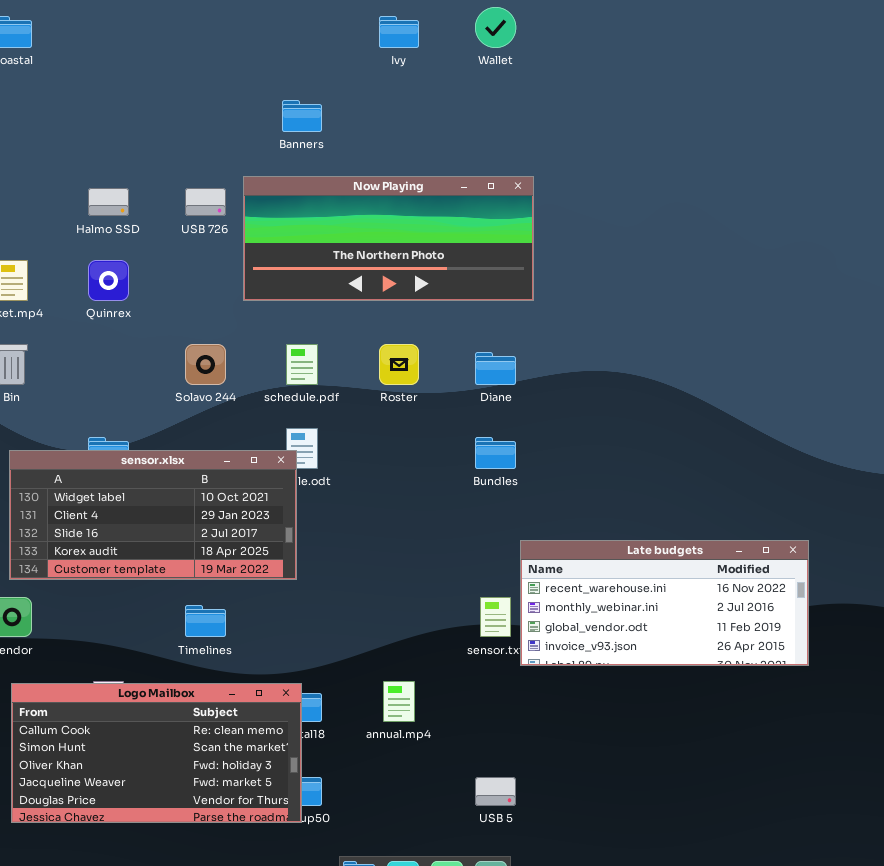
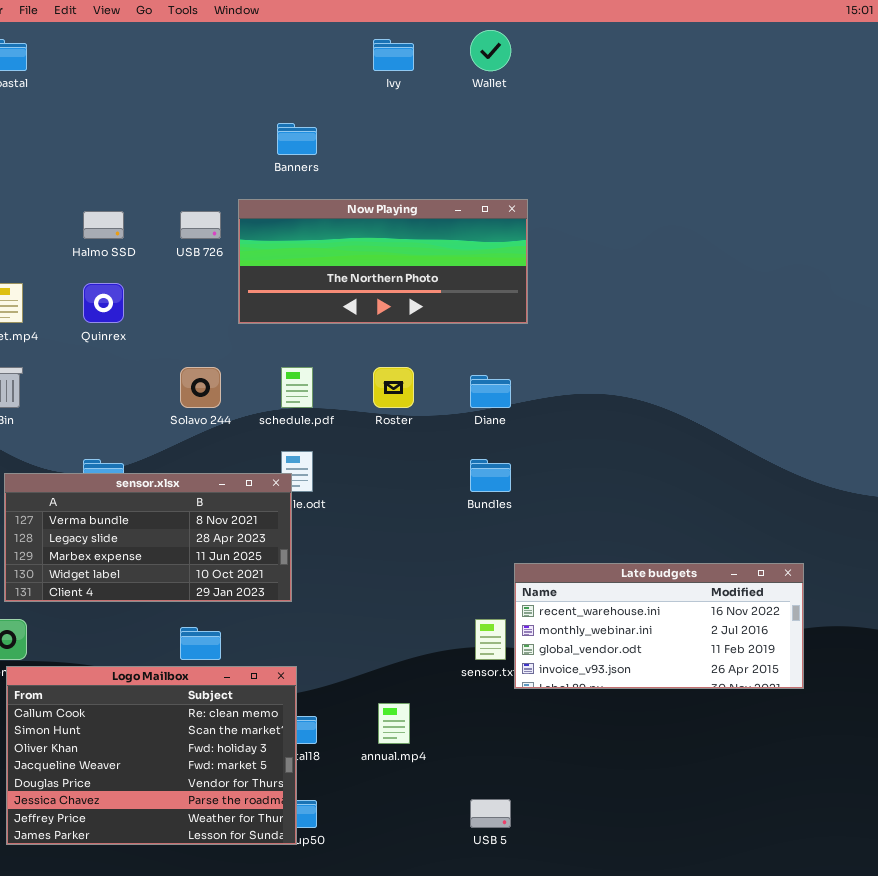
sensor.xlsx: [9,450,297,580] -> [4,473,292,602], scrolled up 3 rows
Logo Mailbox: [11,683,302,823] -> [6,666,297,845], resized

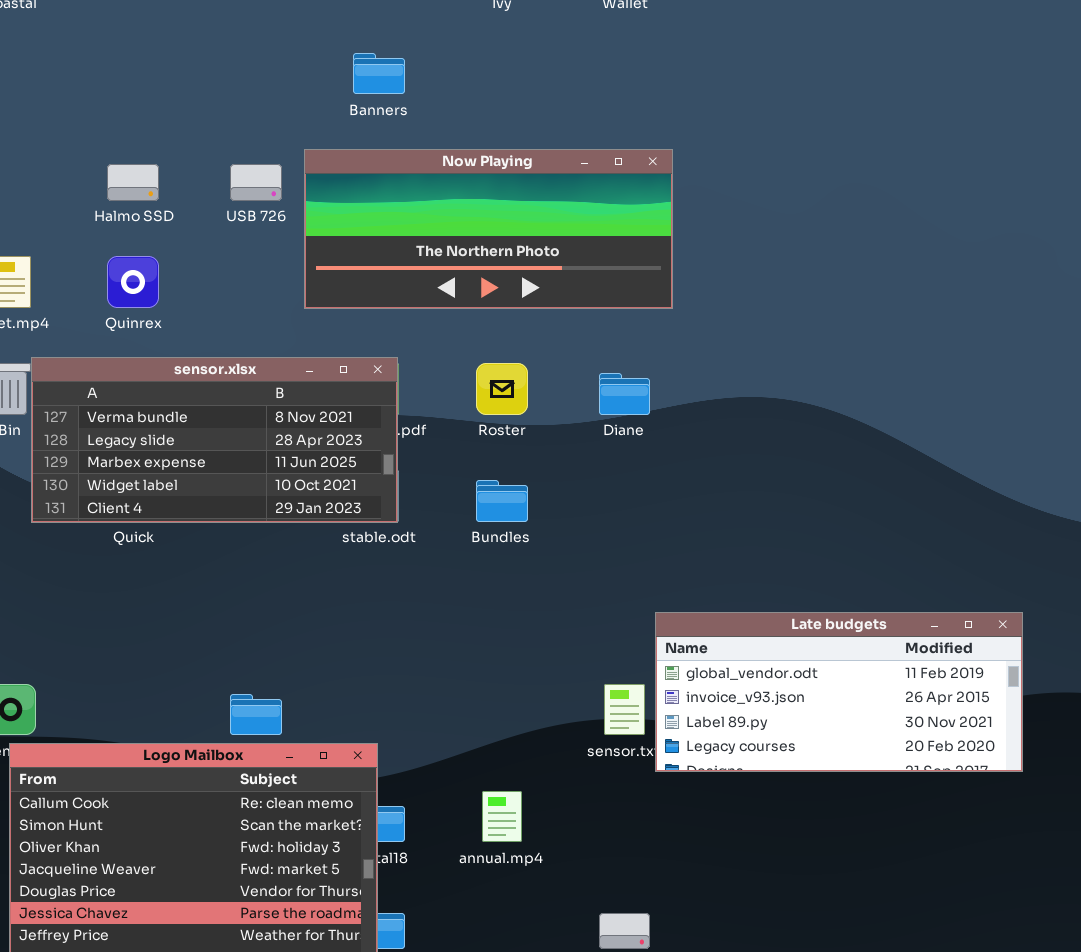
Bundles: [470,459,511,492] -> [476,480,528,522], moved
sensor.xlsx: [4,473,292,602] -> [31,357,398,523], moved
Late budgets: [514,563,804,689] -> [655,612,1023,772], scrolled down 2 rows

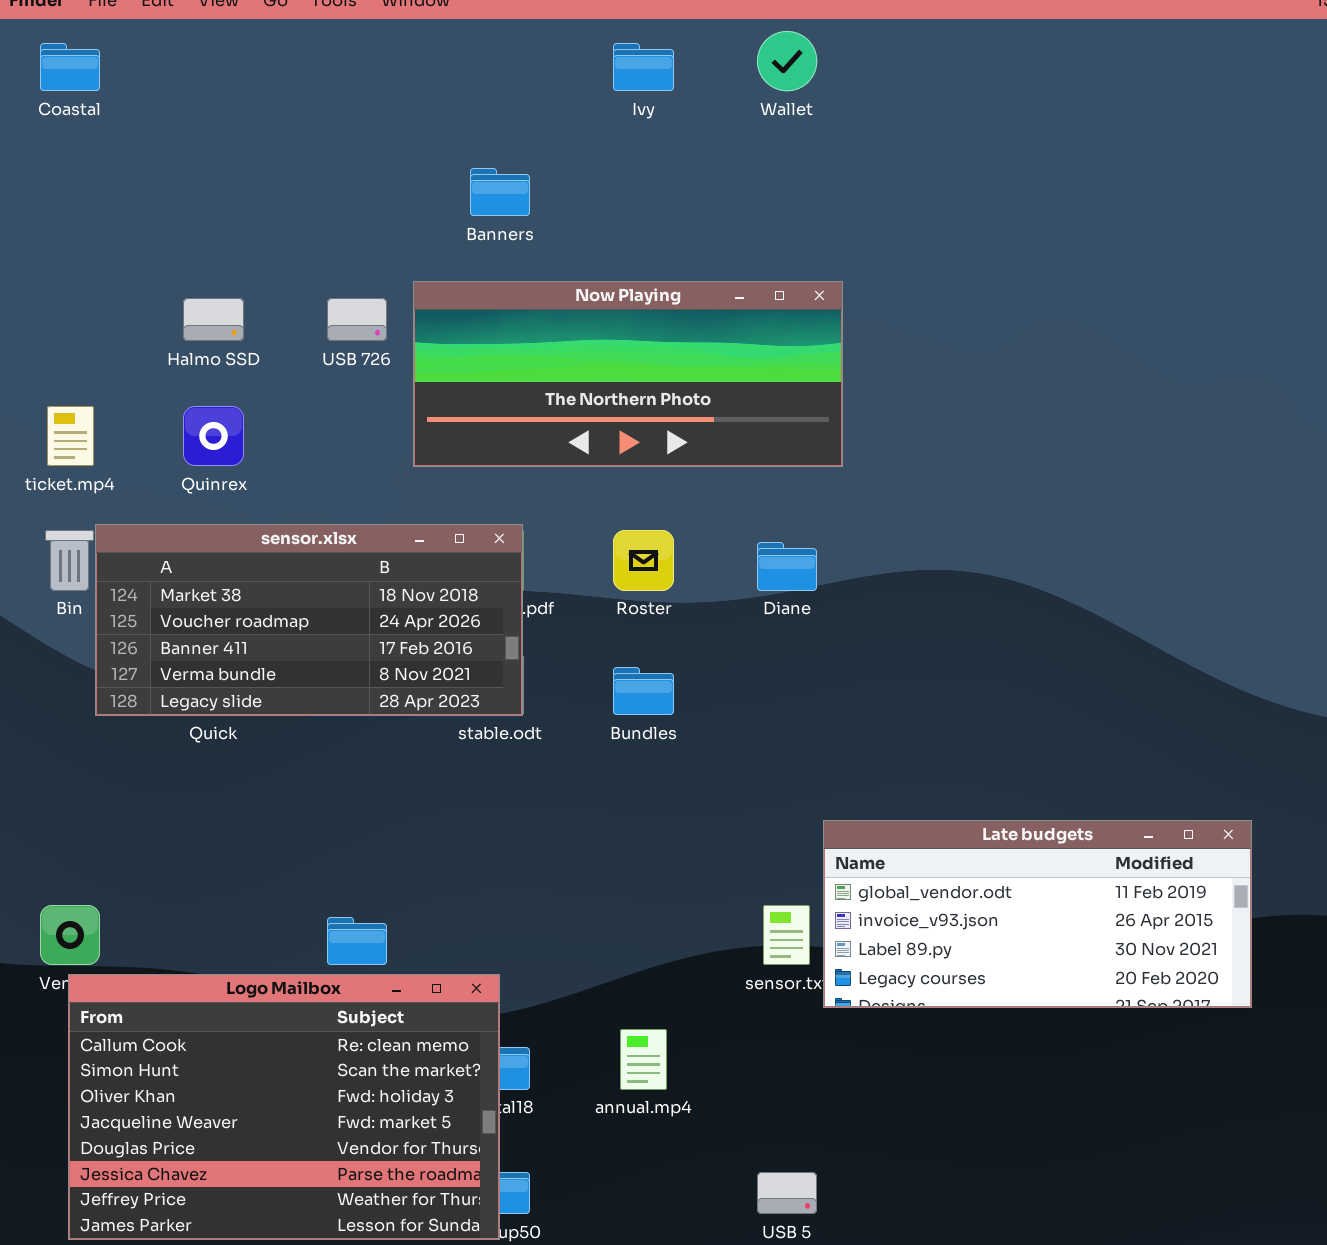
sensor.xlsx: [31,357,398,523] -> [95,524,523,716], scrolled up 3 rows

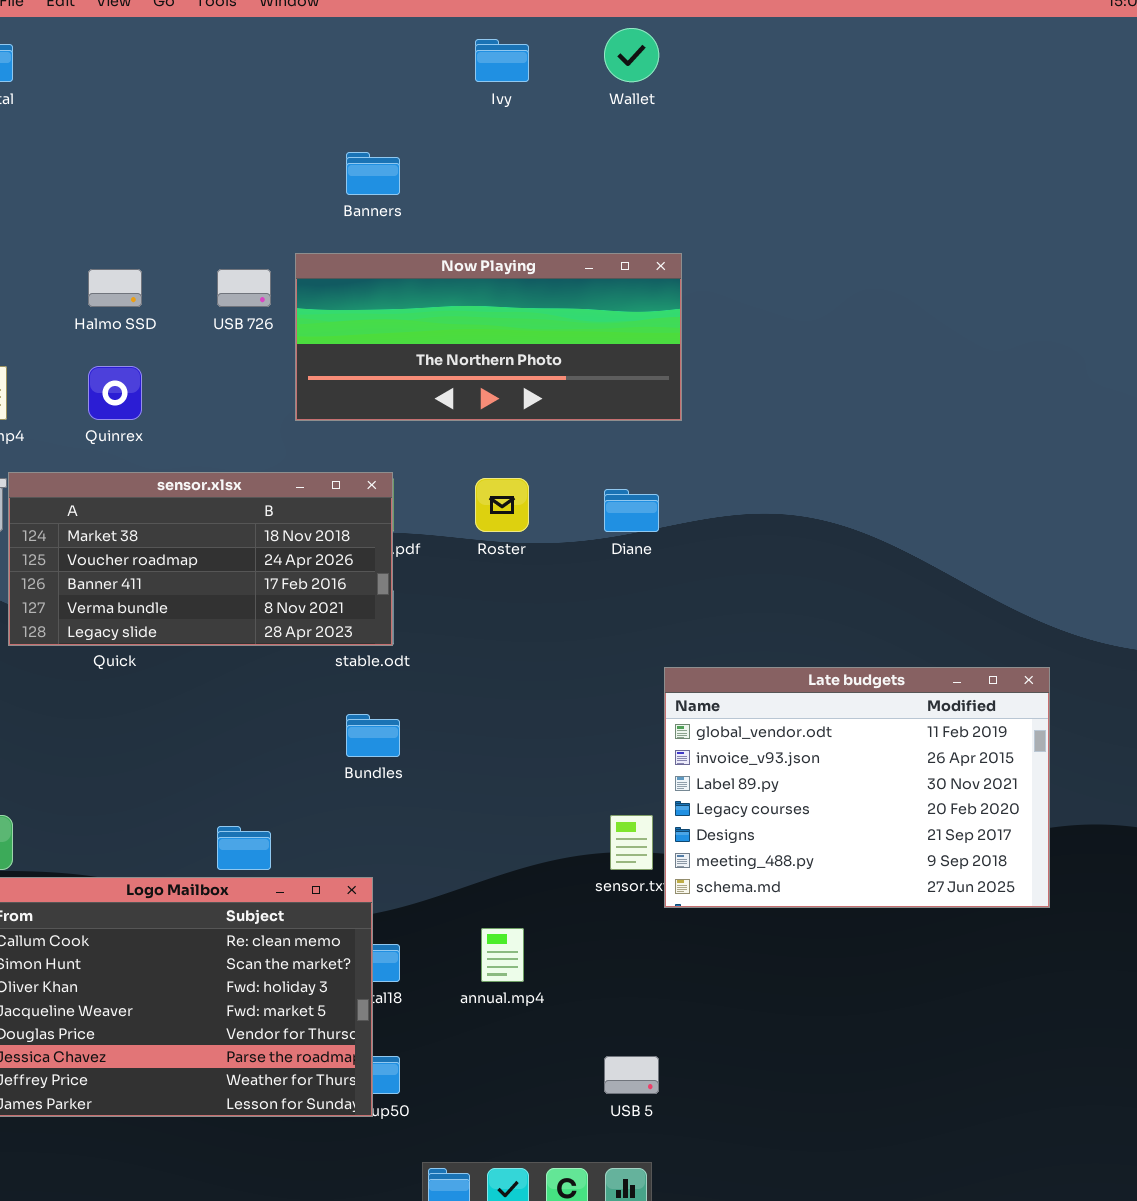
Bundles: [613,667,674,715] -> [346,714,400,757], moved
Late budgets: [823,820,1252,1008] -> [664,667,1050,908], resized

